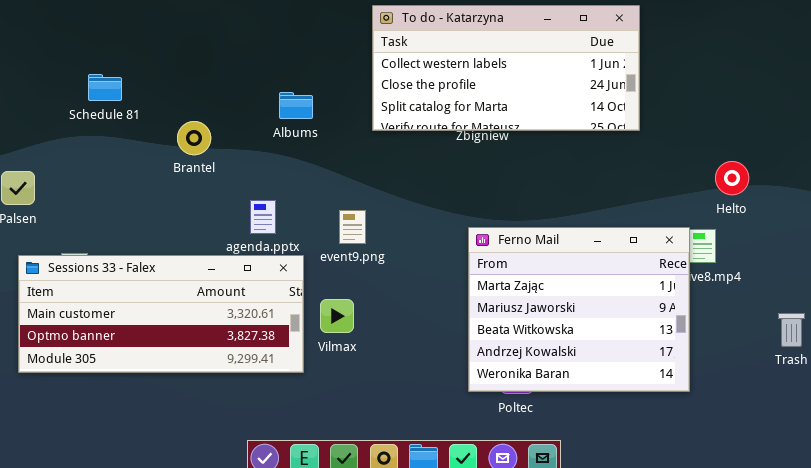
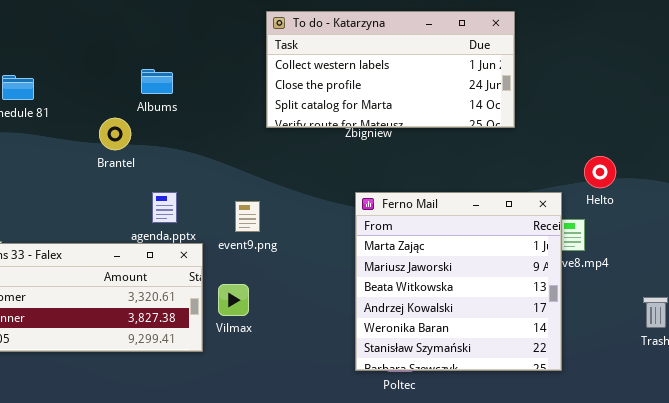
Albums: [279,92,313,119] -> [141,69,173,94], moved
Brantel: [177,121,211,155] -> [99,118,131,150], moved
Ferno Mail: [468,227,690,392] -> [355,192,562,371], resized

